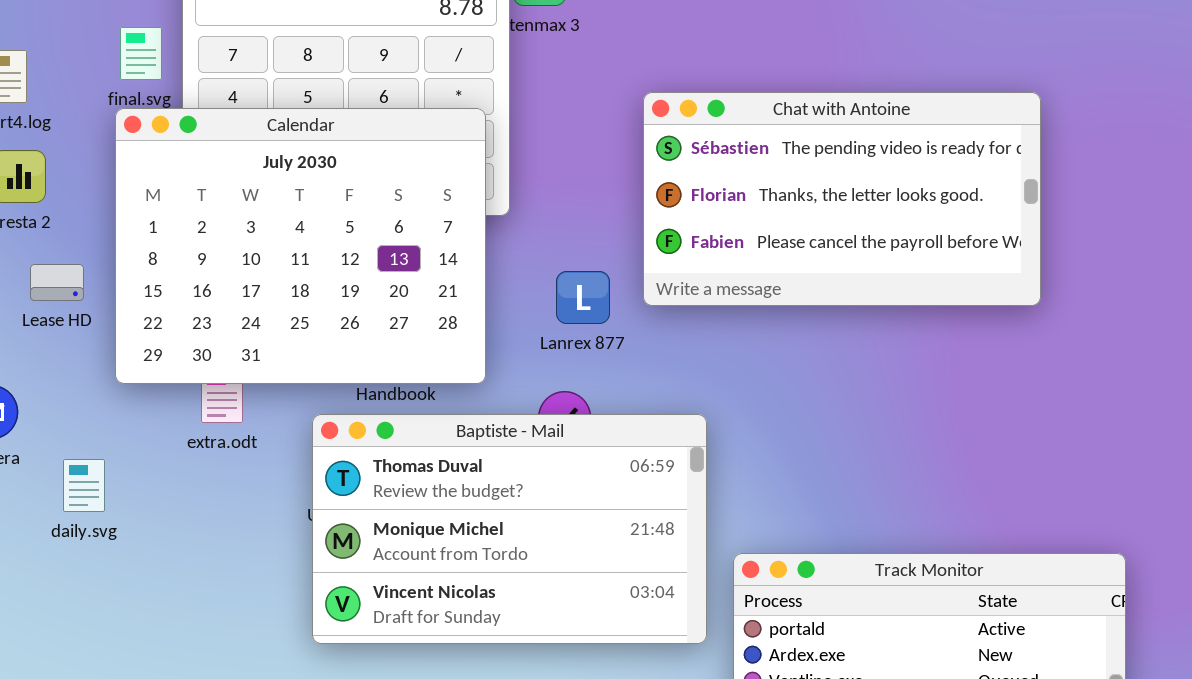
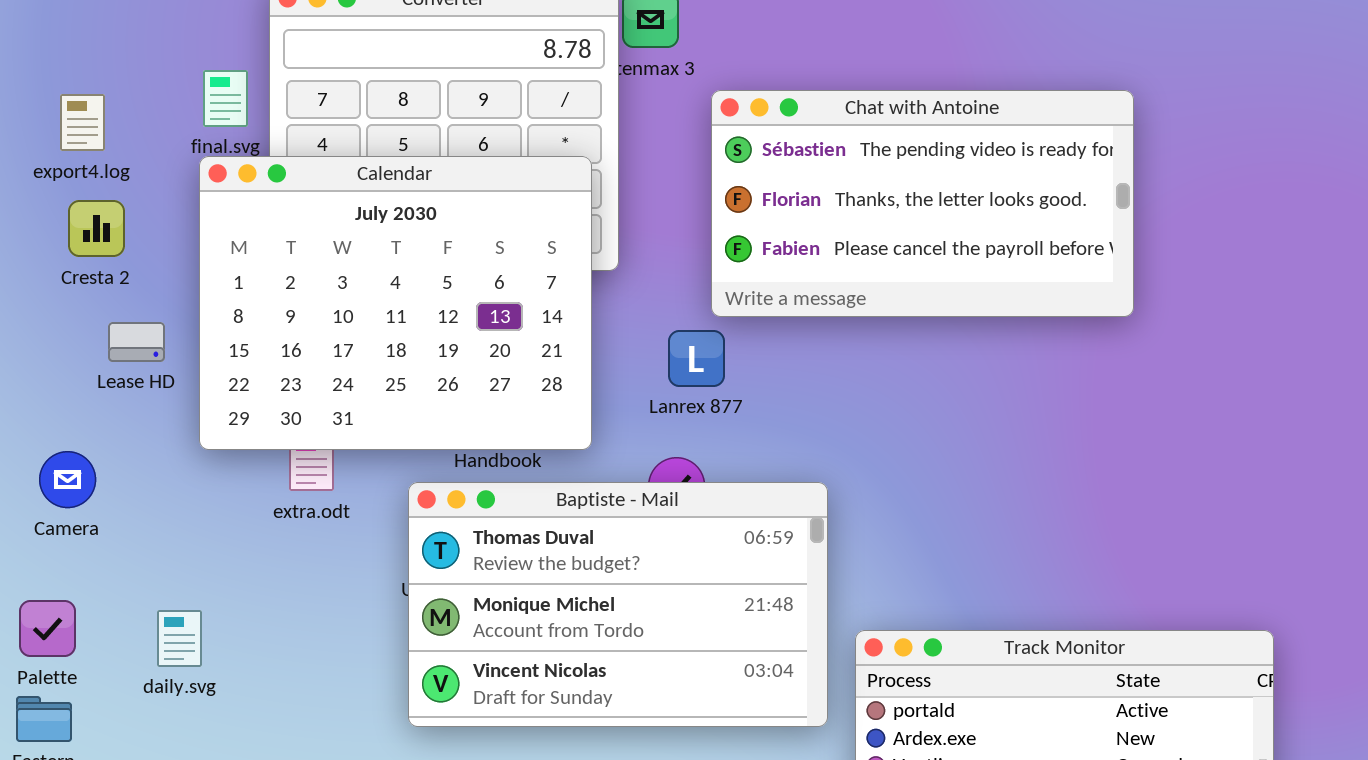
Chat with Antoine: [643,92,1041,306] -> [711,90,1134,317], moved
daily.svg: [63,459,105,512] -> [157,610,202,667], moved

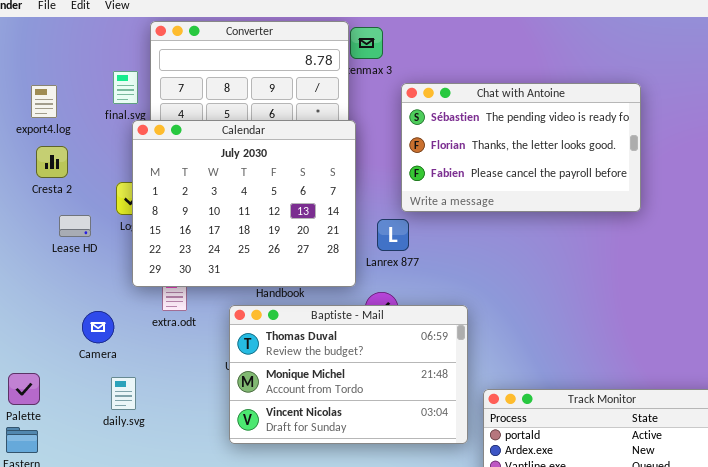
Calendar: [199,156,592,450] -> [132,120,356,287], moved
Camera: [39,451,96,508] -> [82,311,114,343], moved
daily.svg: [157,610,202,667] -> [111,377,136,410], moved

